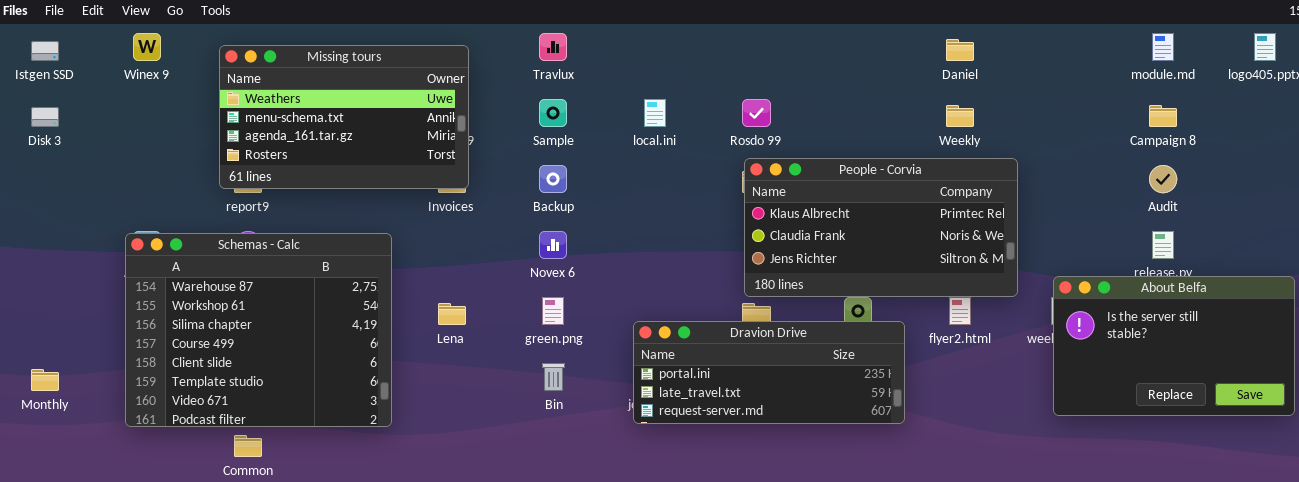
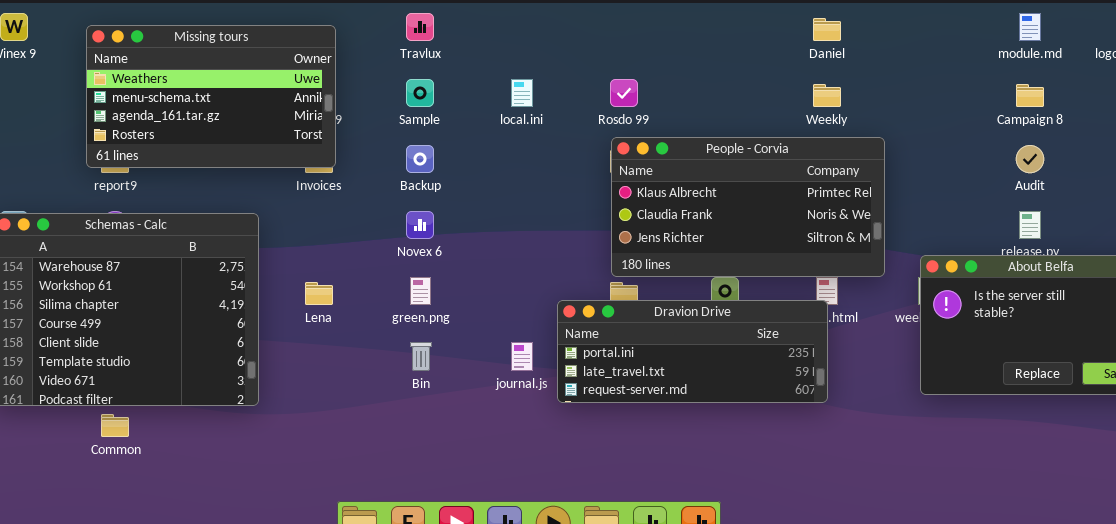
Dravion Drive: [633,321,905,424] -> [557,300,828,403], moved

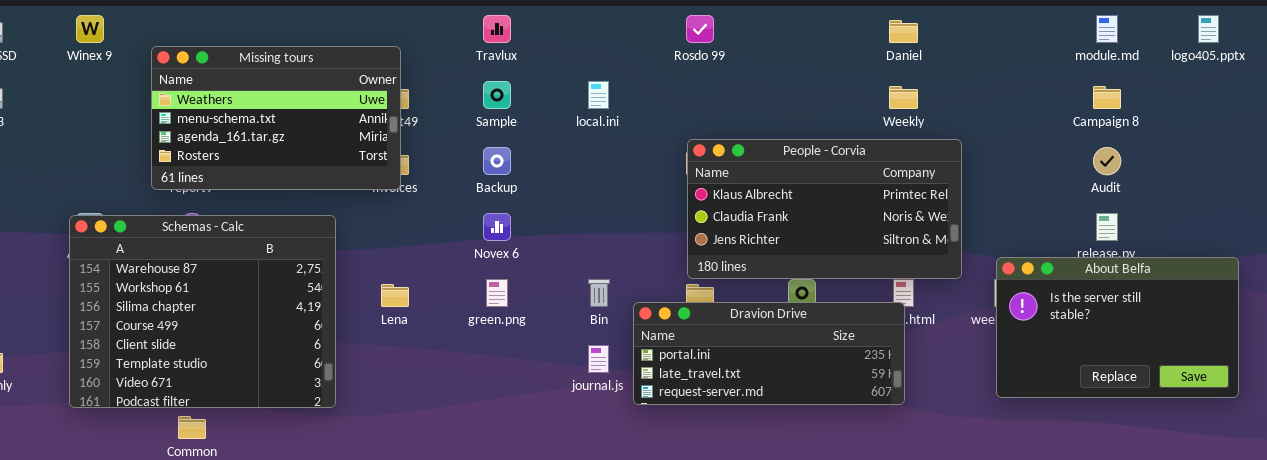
Missing tours: [86,25,336,168] -> [151,46,401,190], moved
Rosdo 99: [610,79,638,107] -> [686,15,714,43], moved
Bin: [410,342,432,371] -> [588,279,610,307], moved

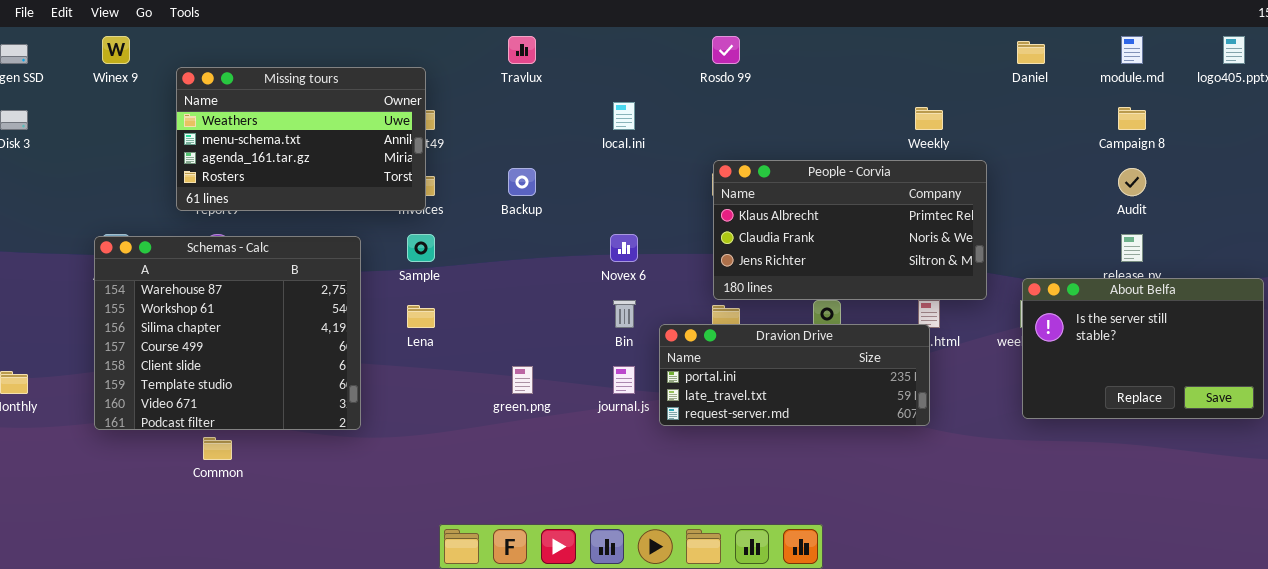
Daniel: [889,20,918,43] -> [1017,41,1045,64], moved
Sample: [483,81,511,109] -> [407,234,435,262], moved
Novex 6: [483,213,511,241] -> [610,234,638,262], moved
green.png: [486,279,508,307] -> [512,366,533,394], moved

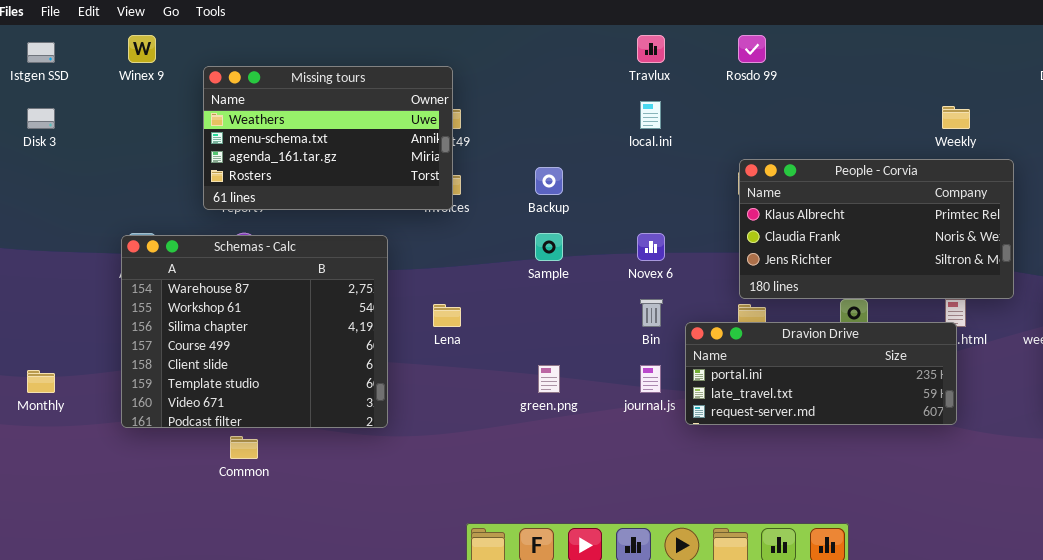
Travlux: [508,36,536,64] -> [637,35,665,63], moved
Sample: [407,234,435,262] -> [535,233,563,261], moved

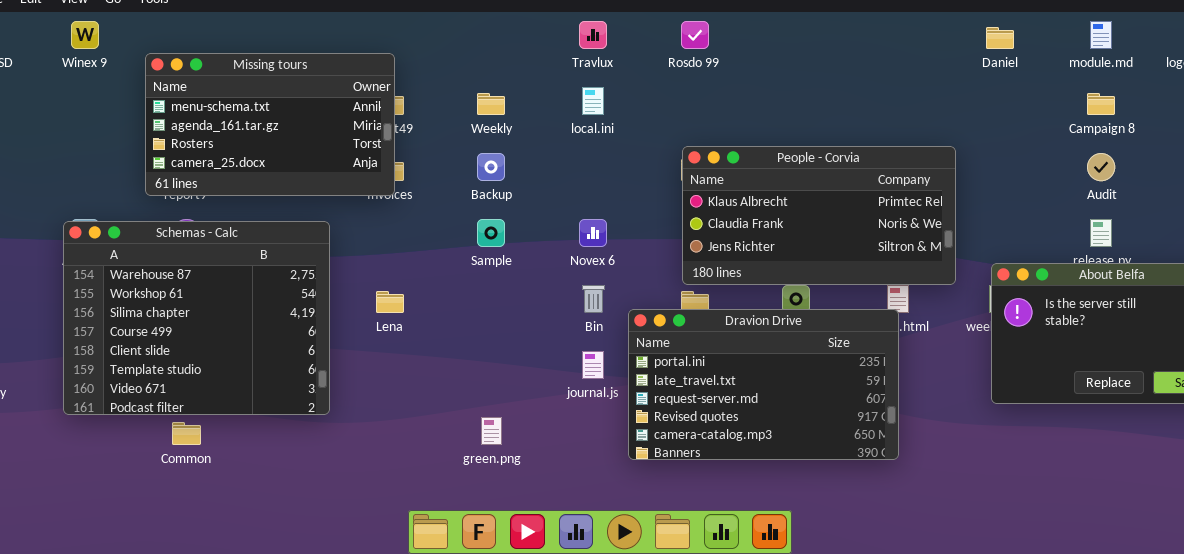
Missing tours: [203,66,453,210] -> [145,53,395,196], scrolled down 1 row
Weekly: [942,106,970,129] -> [477,93,505,115], moved
Dravion Drive: [685,322,957,425] -> [628,309,899,460], resized
green.png: [538,365,560,393] -> [481,417,502,445], moved

